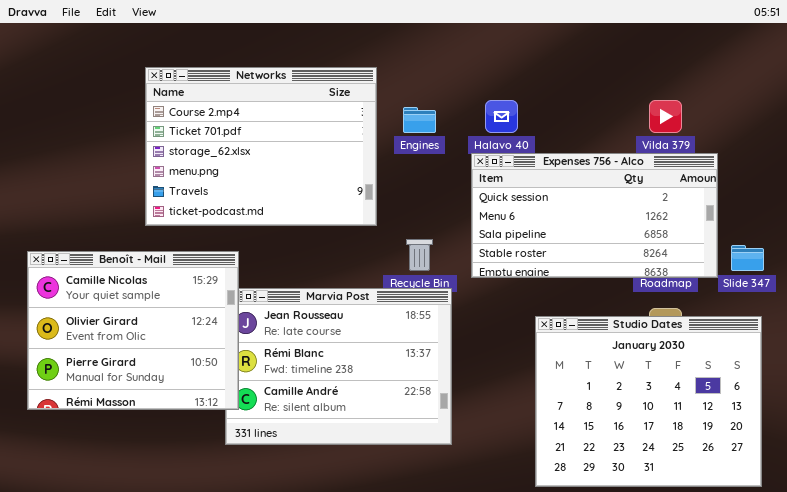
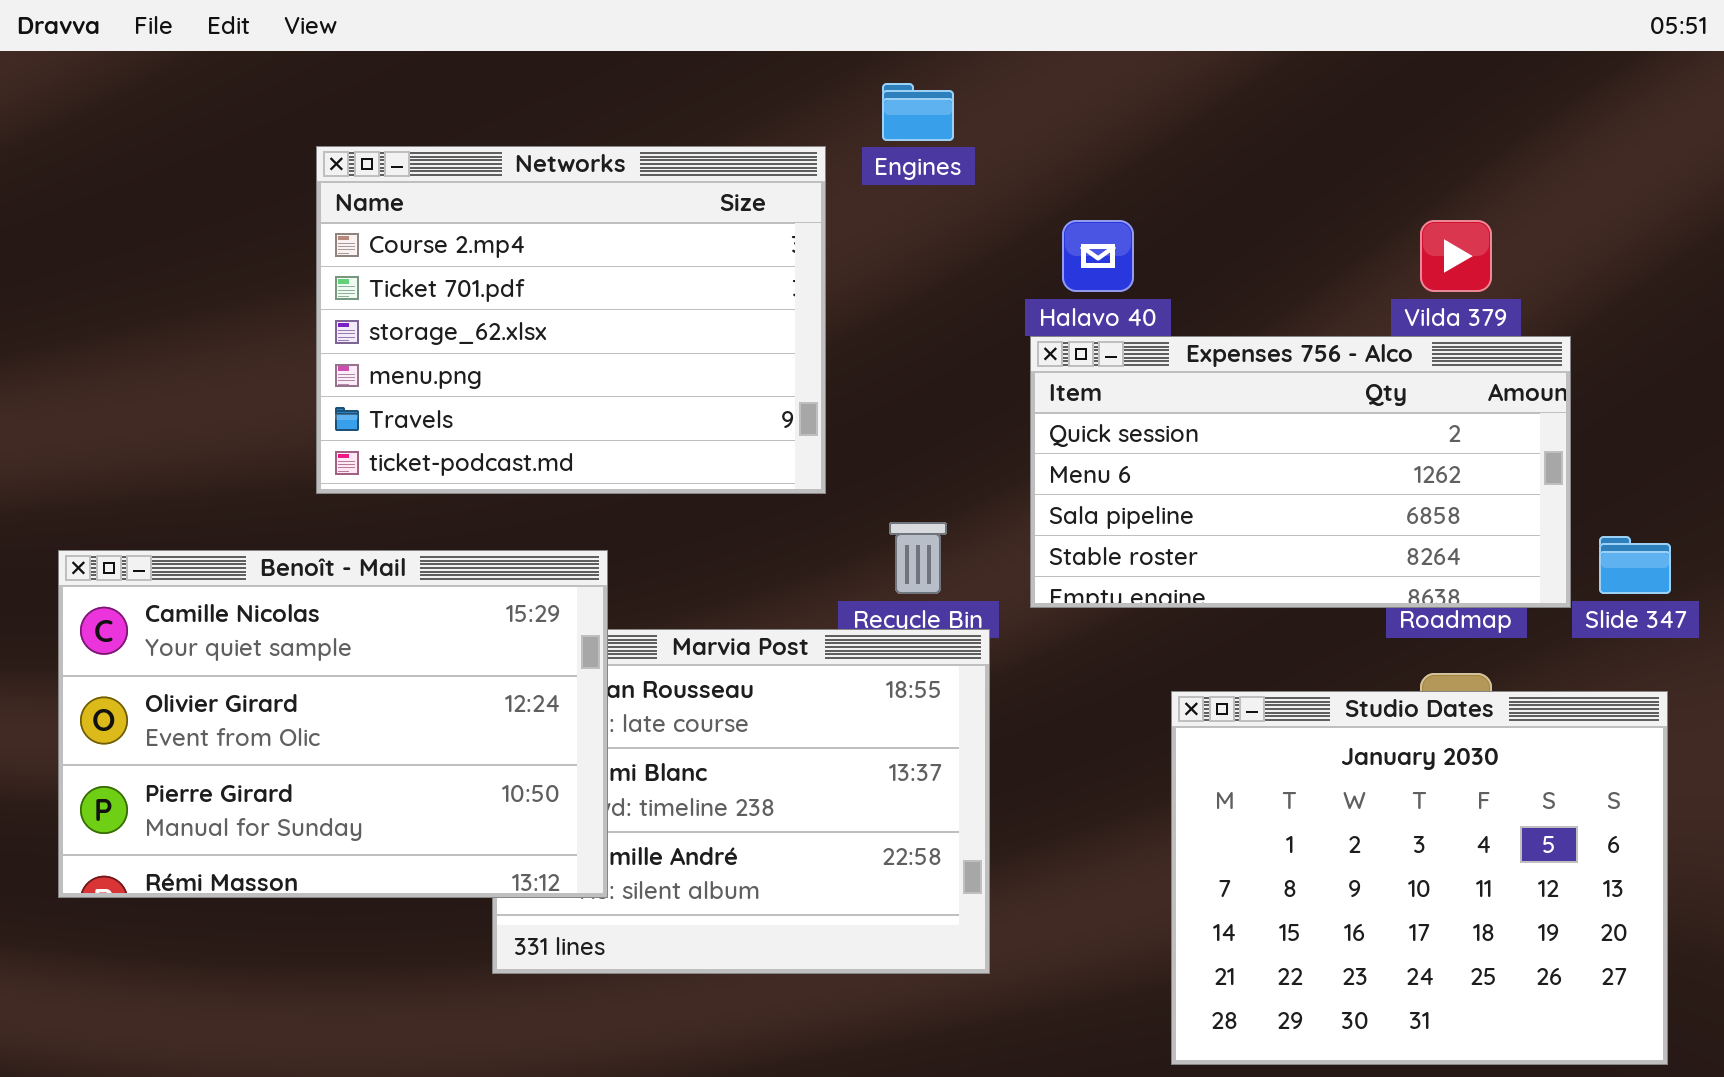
Engines: [403,107,436,133] -> [882,83,954,141], moved
Benoît - Mail: [27,251,239,410] -> [58,550,608,898], resized

